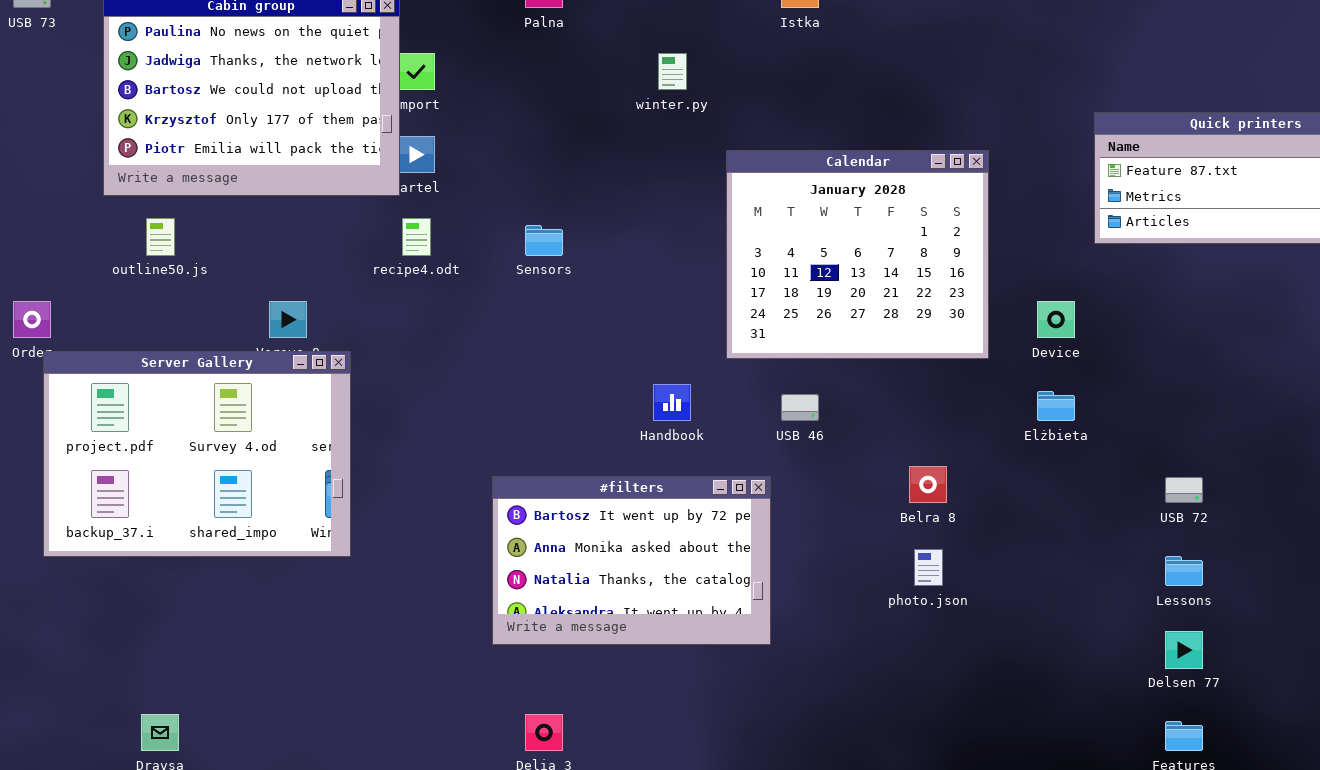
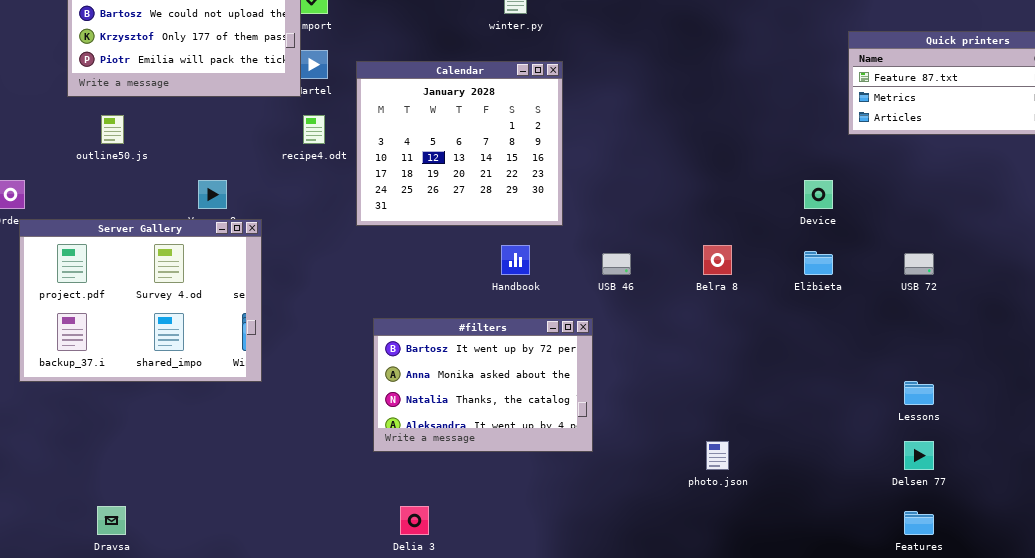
Calendar: [726,150,989,359] -> [356,61,563,226], moved
Belra 8: [909,466,947,503] -> [703,245,732,275], moved
USB 72: [1165,477,1203,503] -> [904,253,934,275], moved
photo.json: [914,549,943,586] -> [706,441,729,470], moved

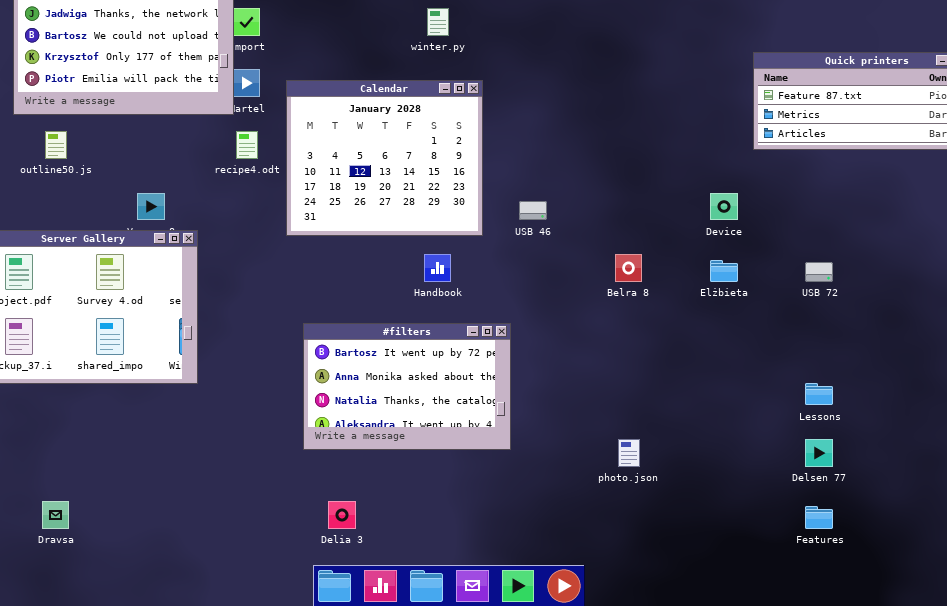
USB 46: [602,253,631,275] -> [519,201,547,220], moved

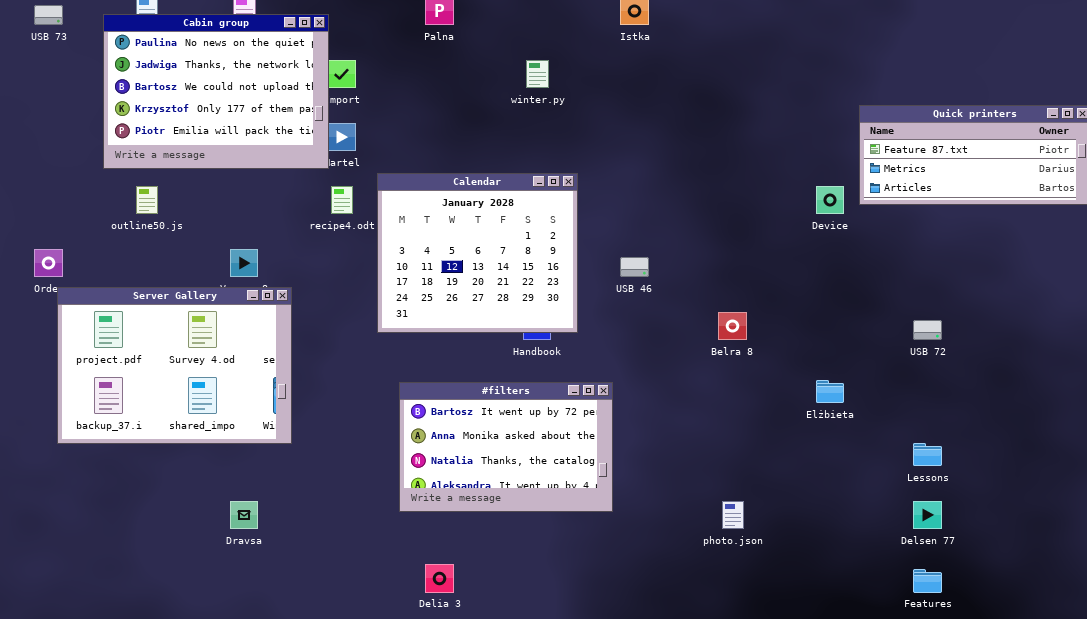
Calendar: [286,80,483,236] -> [377,173,578,333], moved
Device: [710,193,738,220] -> [816,186,844,214], moved
Elżbieta: [710,260,738,282] -> [816,380,844,403], moved
Dravsa: [42,501,69,529] -> [230,501,258,529], moved

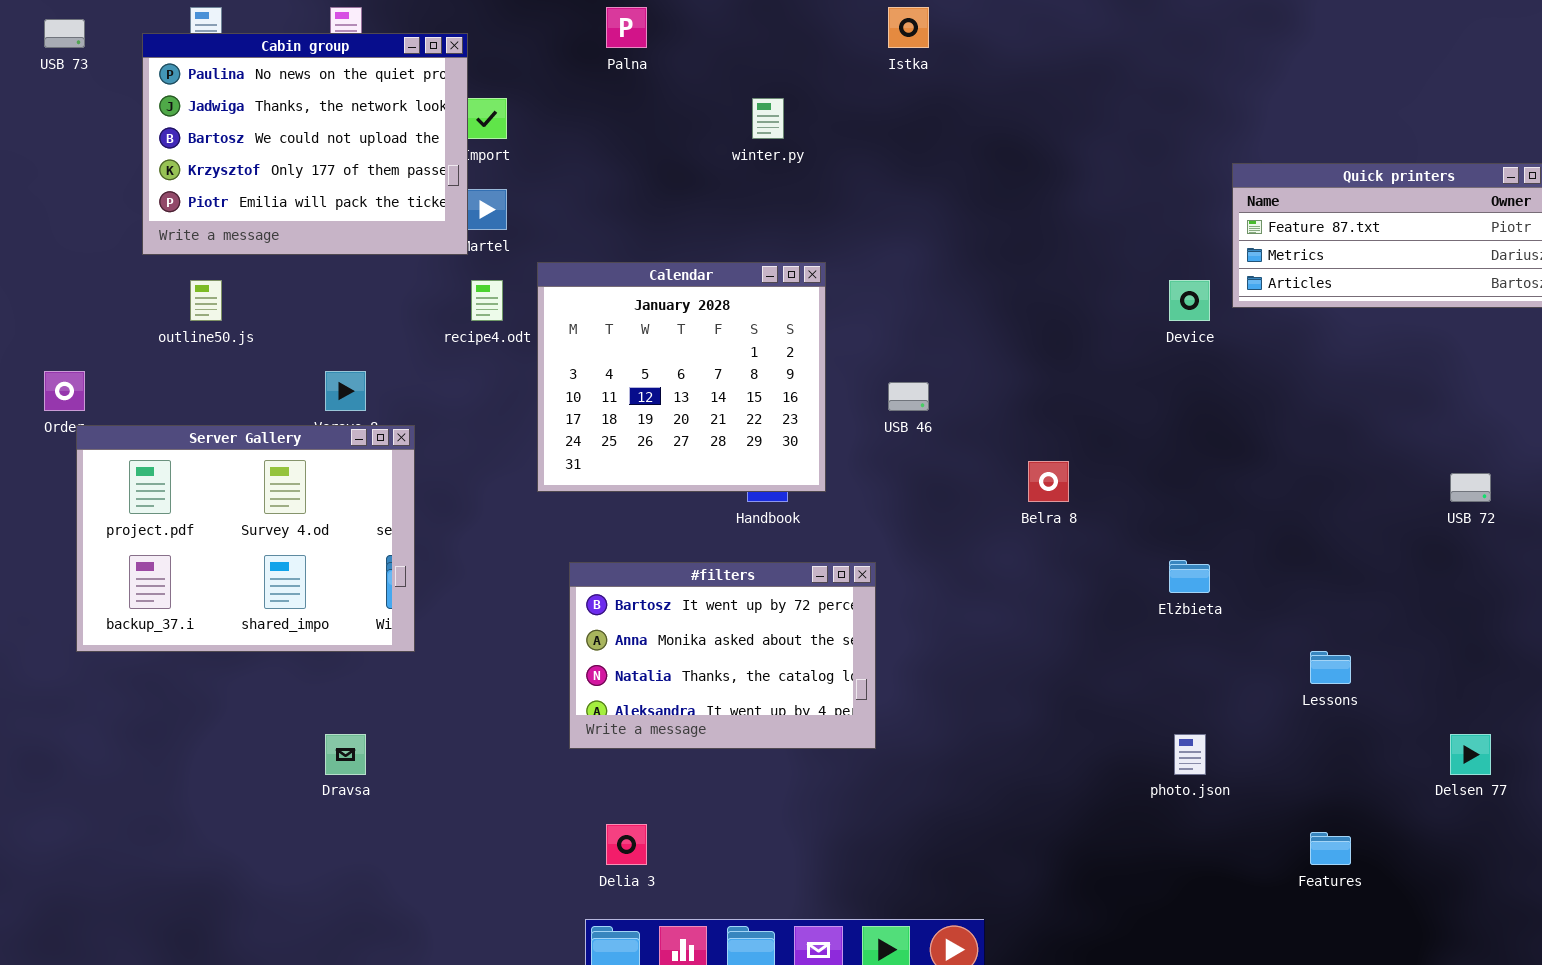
USB 72: [913,320,942,340] -> [1450,473,1491,502], moved
photo.json: [722,501,744,529] -> [1174,734,1206,775], moved
Delsen 77: [913,501,942,529] -> [1450,734,1491,775], moved

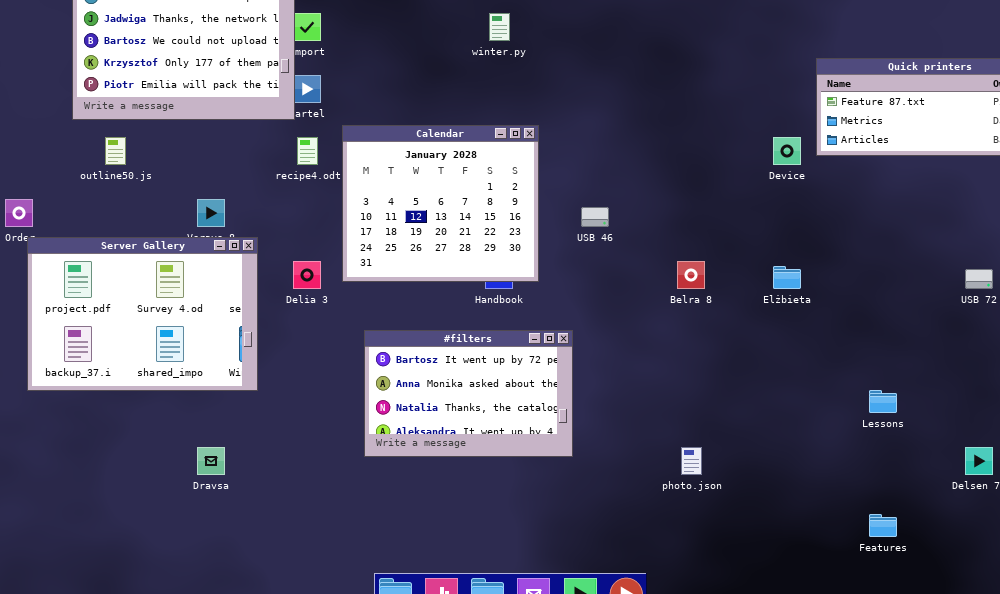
Elżbieta: [1169,560,1210,593] -> [773,266,801,289], moved
photo.json: [1174,734,1206,775] -> [681,447,702,475], moved
Delia 3: [606,824,647,865] -> [293,261,321,289], moved

